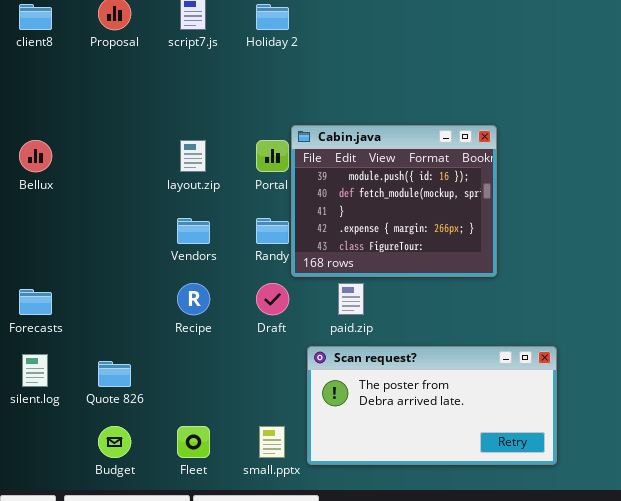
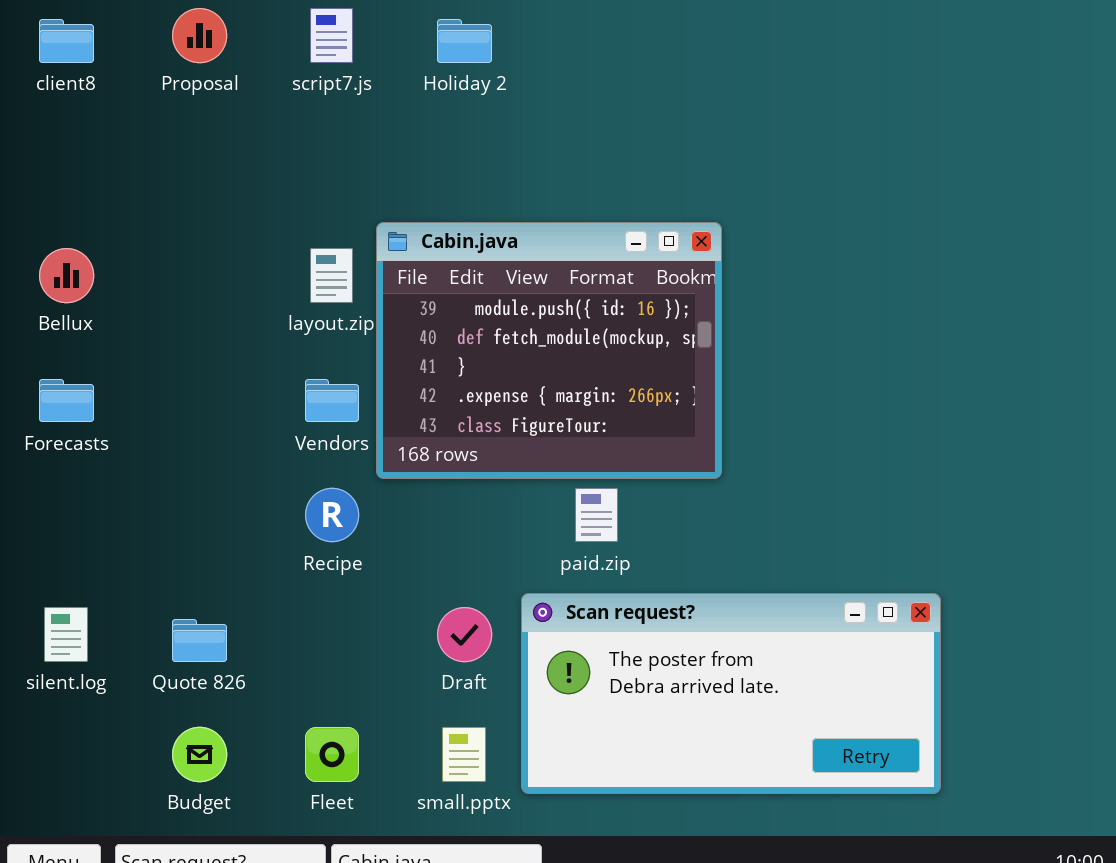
Cabin.java: [291,125,497,277] -> [376,222,722,479], moved
Draft: [256,283,289,315] -> [437,607,492,662], moved
Forecasts: [19,289,52,315] -> [39,379,94,422], moved

